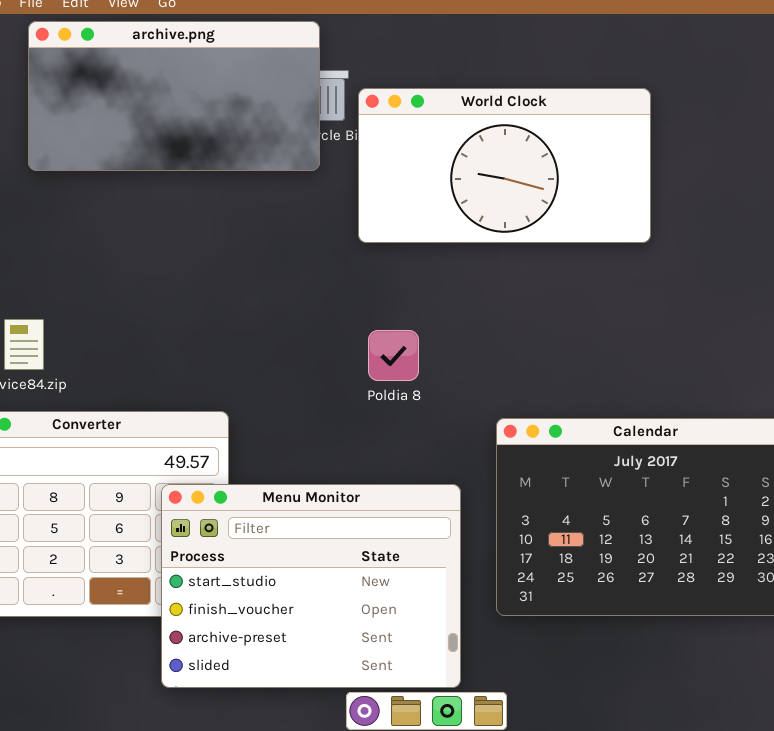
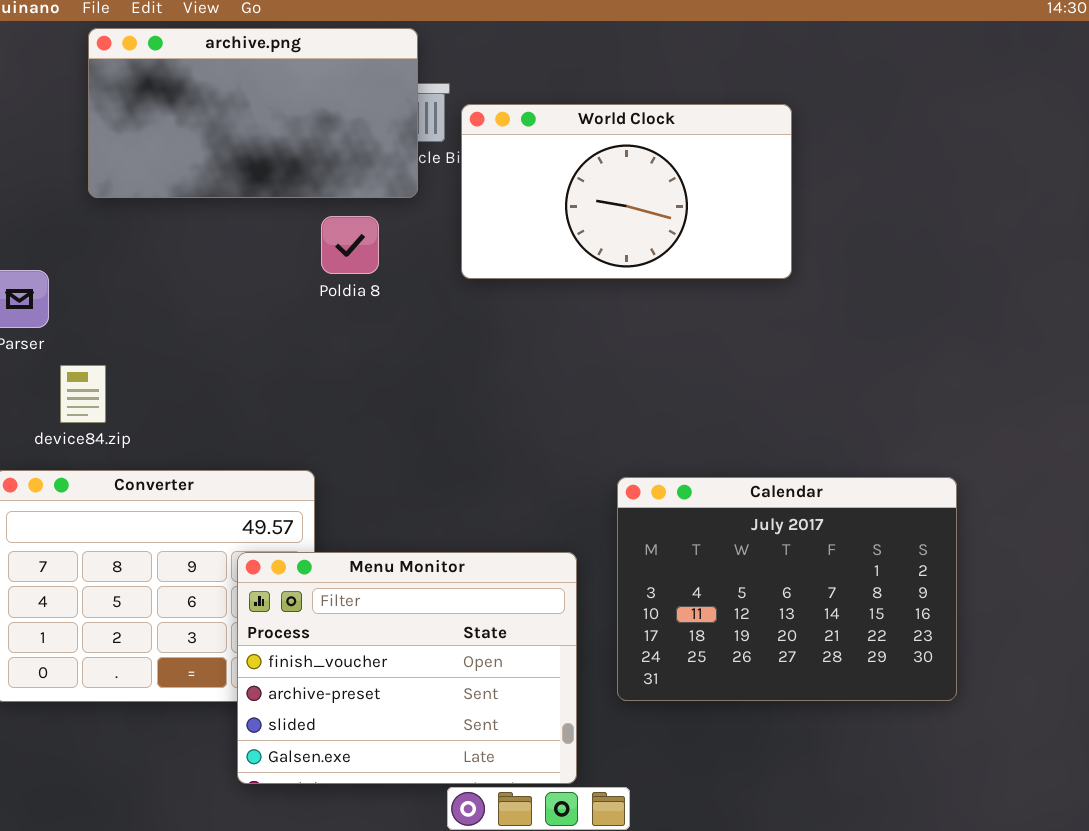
Poldia 8: [368,330,419,381] -> [321,216,379,274], moved
Menu Monitor: [161,484,461,688] -> [237,552,577,784], scrolled down 1 row

